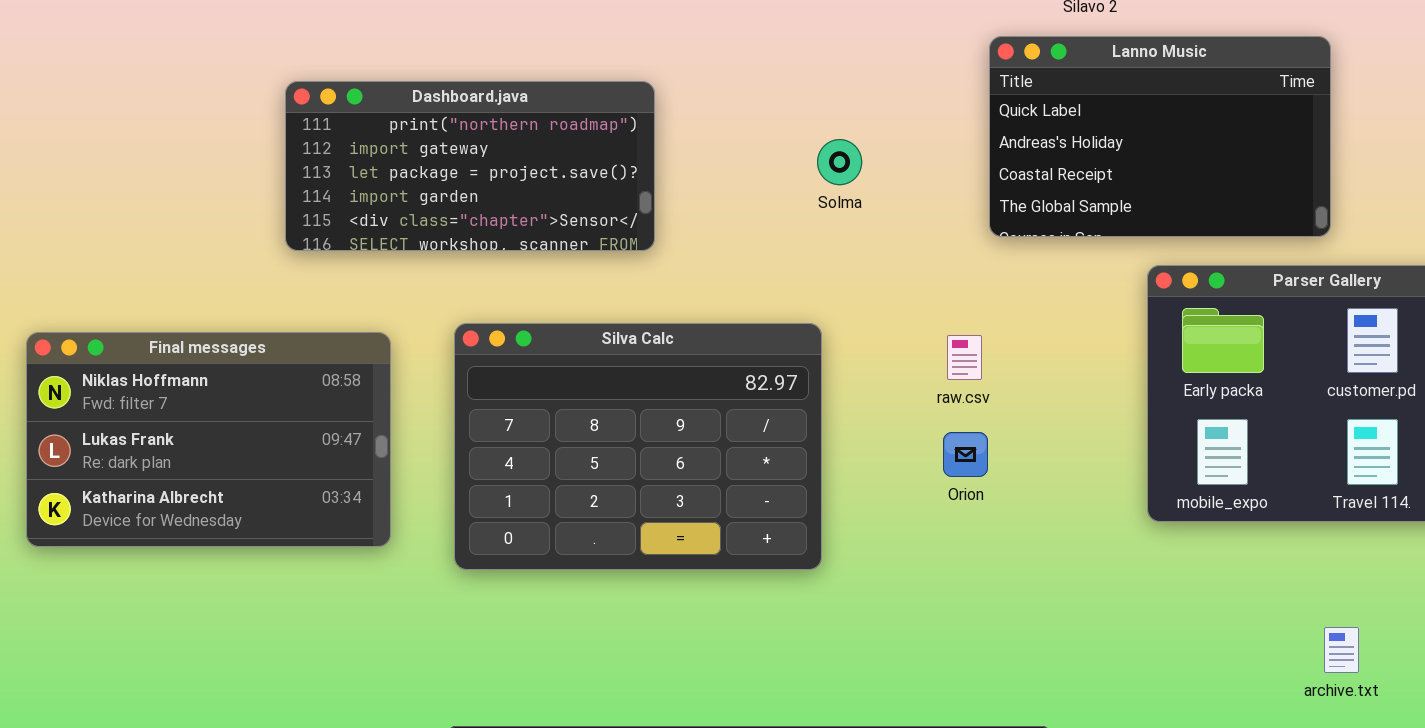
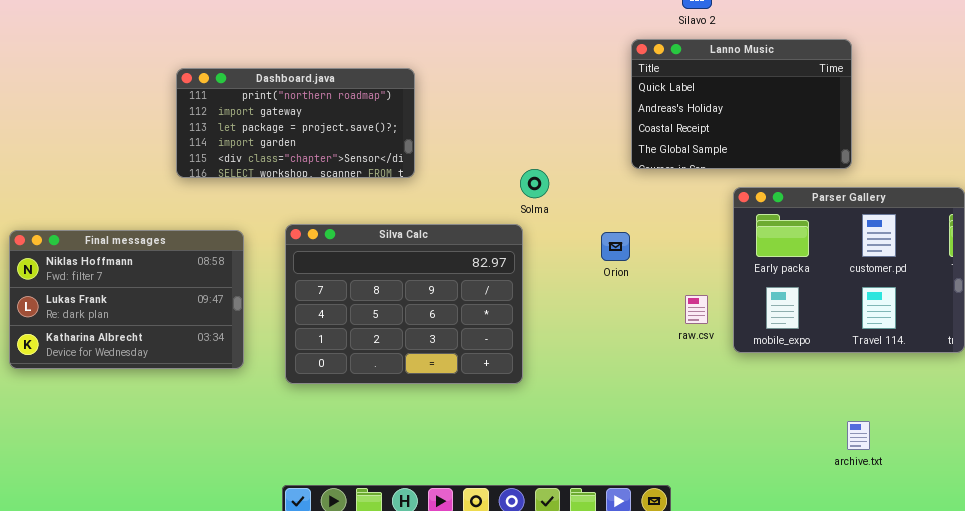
Solma: [817,139,862,185] -> [520,169,549,198], moved
raw.csv: [947,335,982,380] -> [685,295,708,324], moved
Orion: [943,432,988,477] -> [601,232,630,261], moved

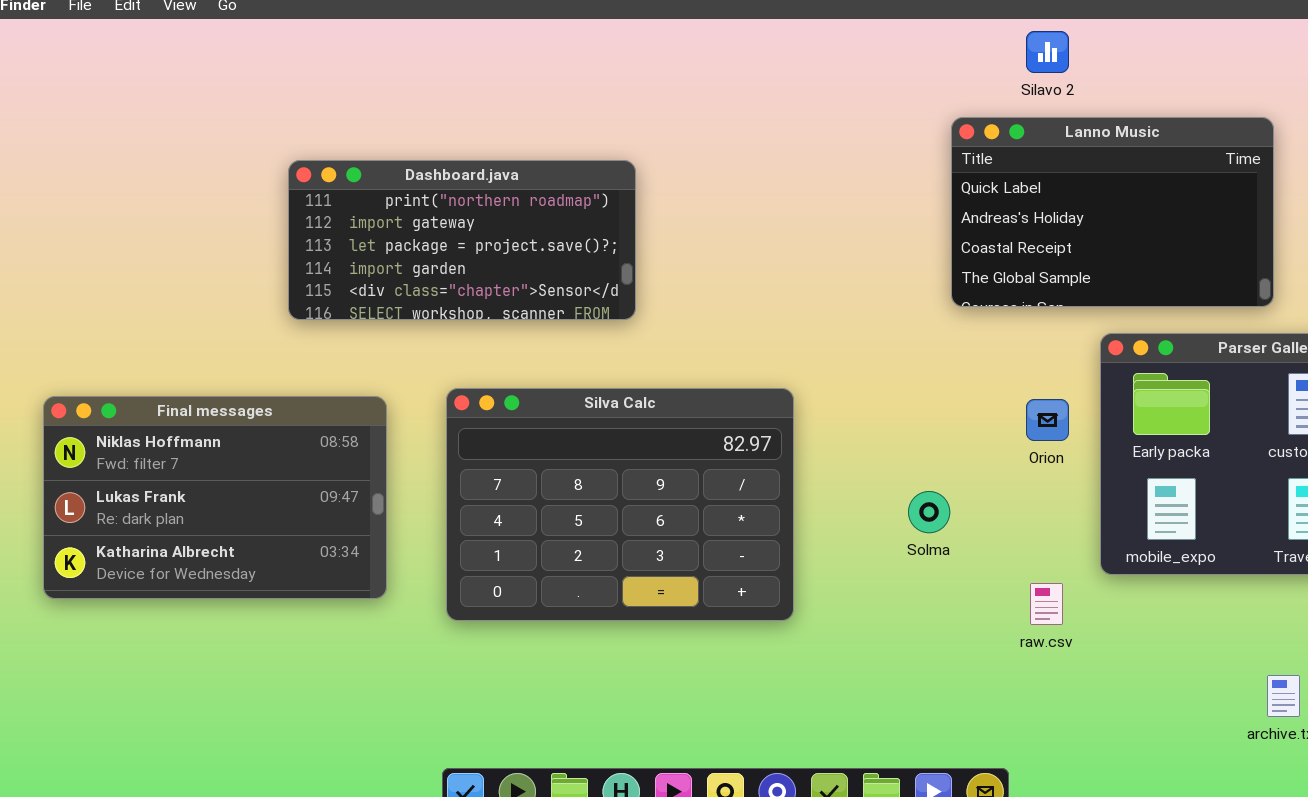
Solma: [520,169,549,198] -> [908,491,950,533], moved
Orion: [601,232,630,261] -> [1026,399,1069,441], moved
raw.csv: [685,295,708,324] -> [1030,583,1063,625], moved

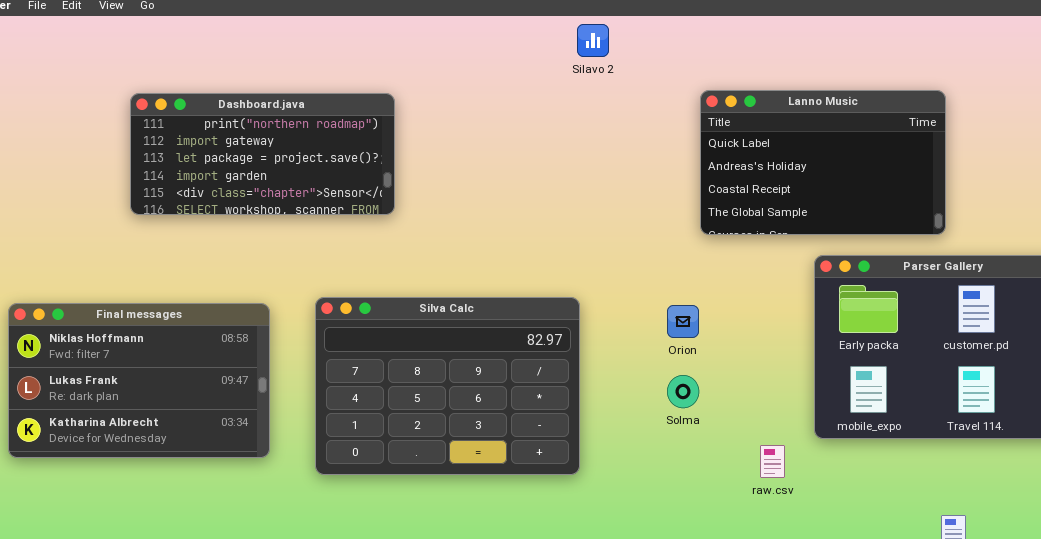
Silavo 2: [1026,31,1069,73] -> [577,24,609,57], moved
Dashboard.java: [288,160,636,320] -> [130,93,395,215], moved
Orion: [1026,399,1069,441] -> [667,305,699,338], moved

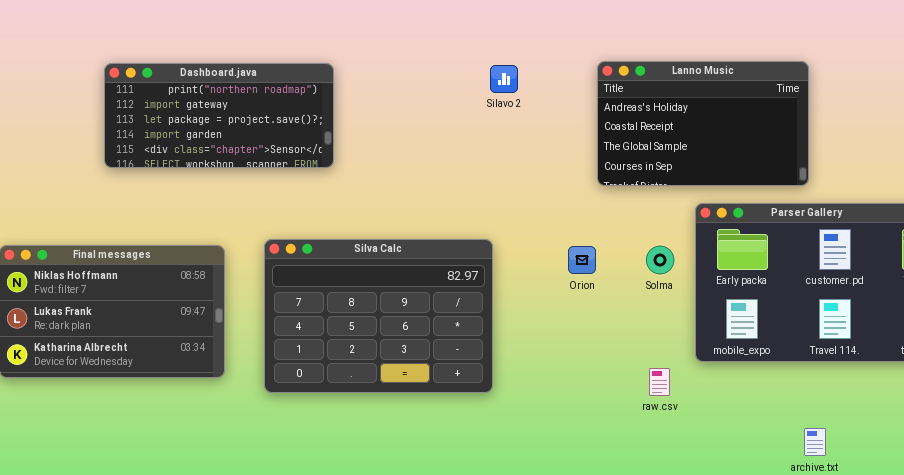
Silavo 2: [577,24,609,57] -> [490,65,518,93], moved
Lanno Music: [700,90,946,235] -> [597,61,809,186], scrolled down 1 row
Solma: [667,375,699,408] -> [646,246,674,274], moved

